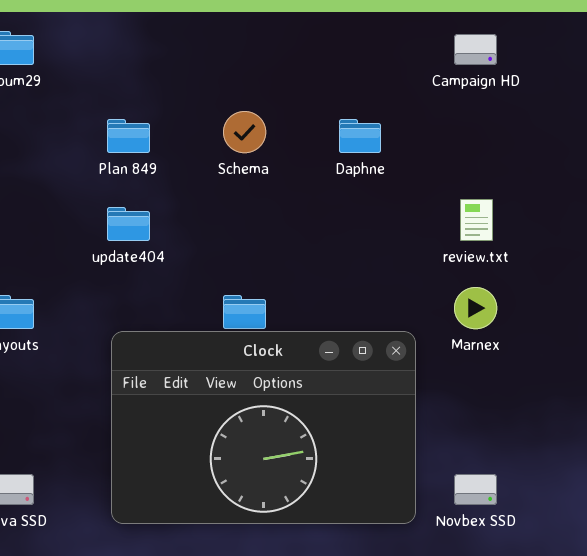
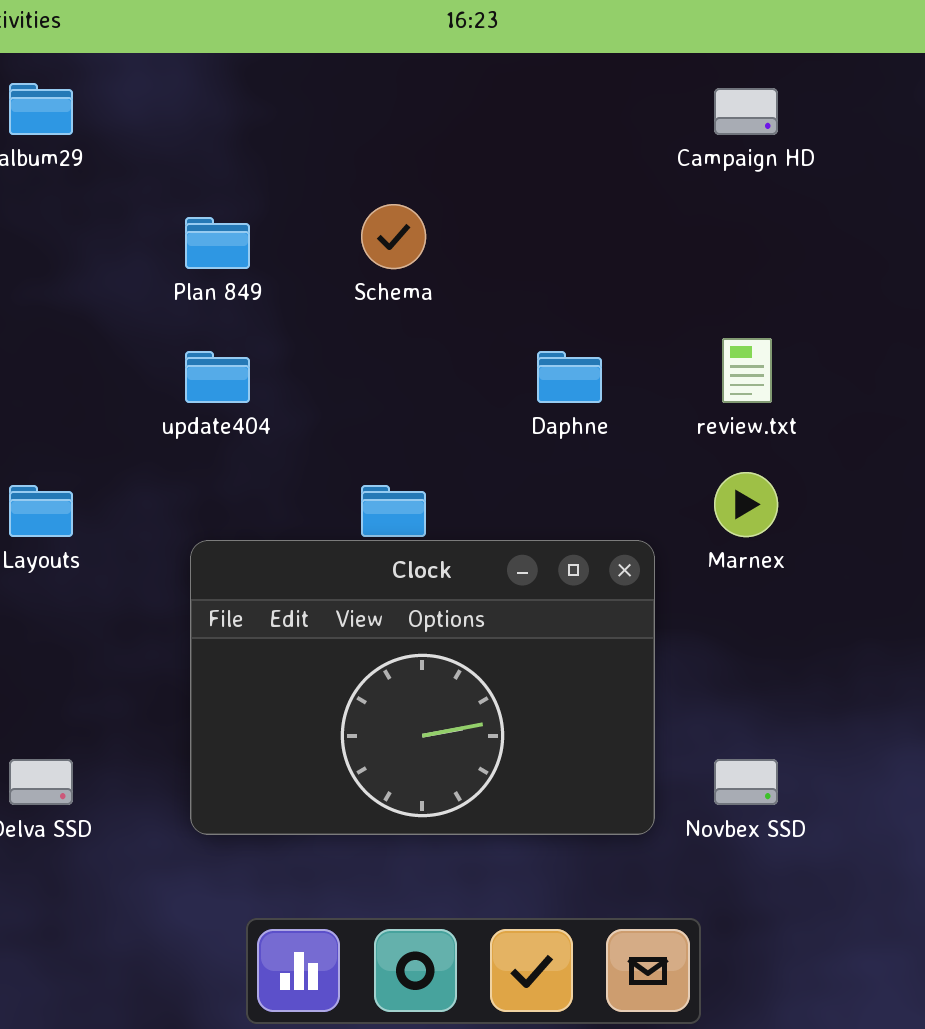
Daphne: [339,119,381,153] -> [537,351,602,403], moved

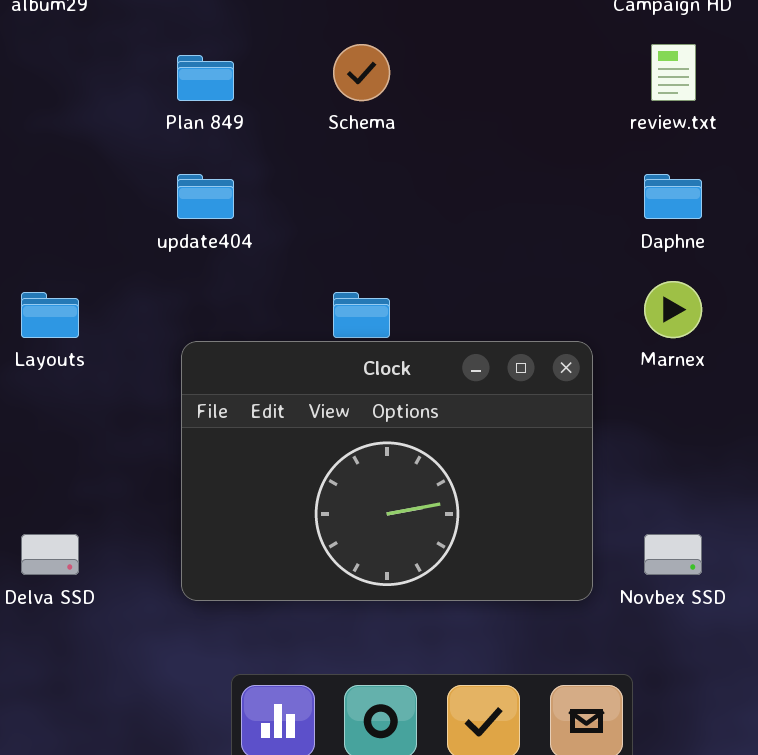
review.txt: [722,338,772,403] -> [651,44,696,101], moved
Daphne: [537,351,602,403] -> [644,174,702,219], moved

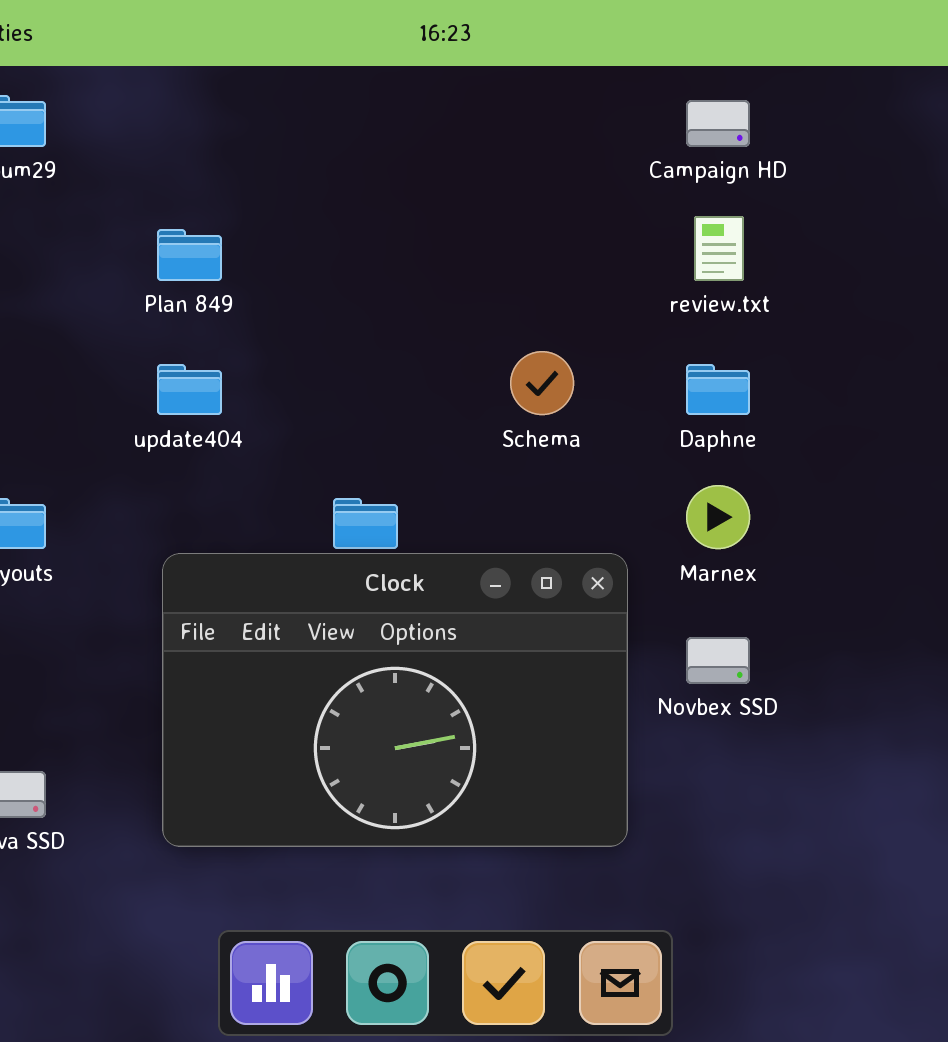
Schema: [333,44,390,101] -> [510,351,574,415], moved
Novbex SSD: [644,534,702,575] -> [686,637,750,684], moved

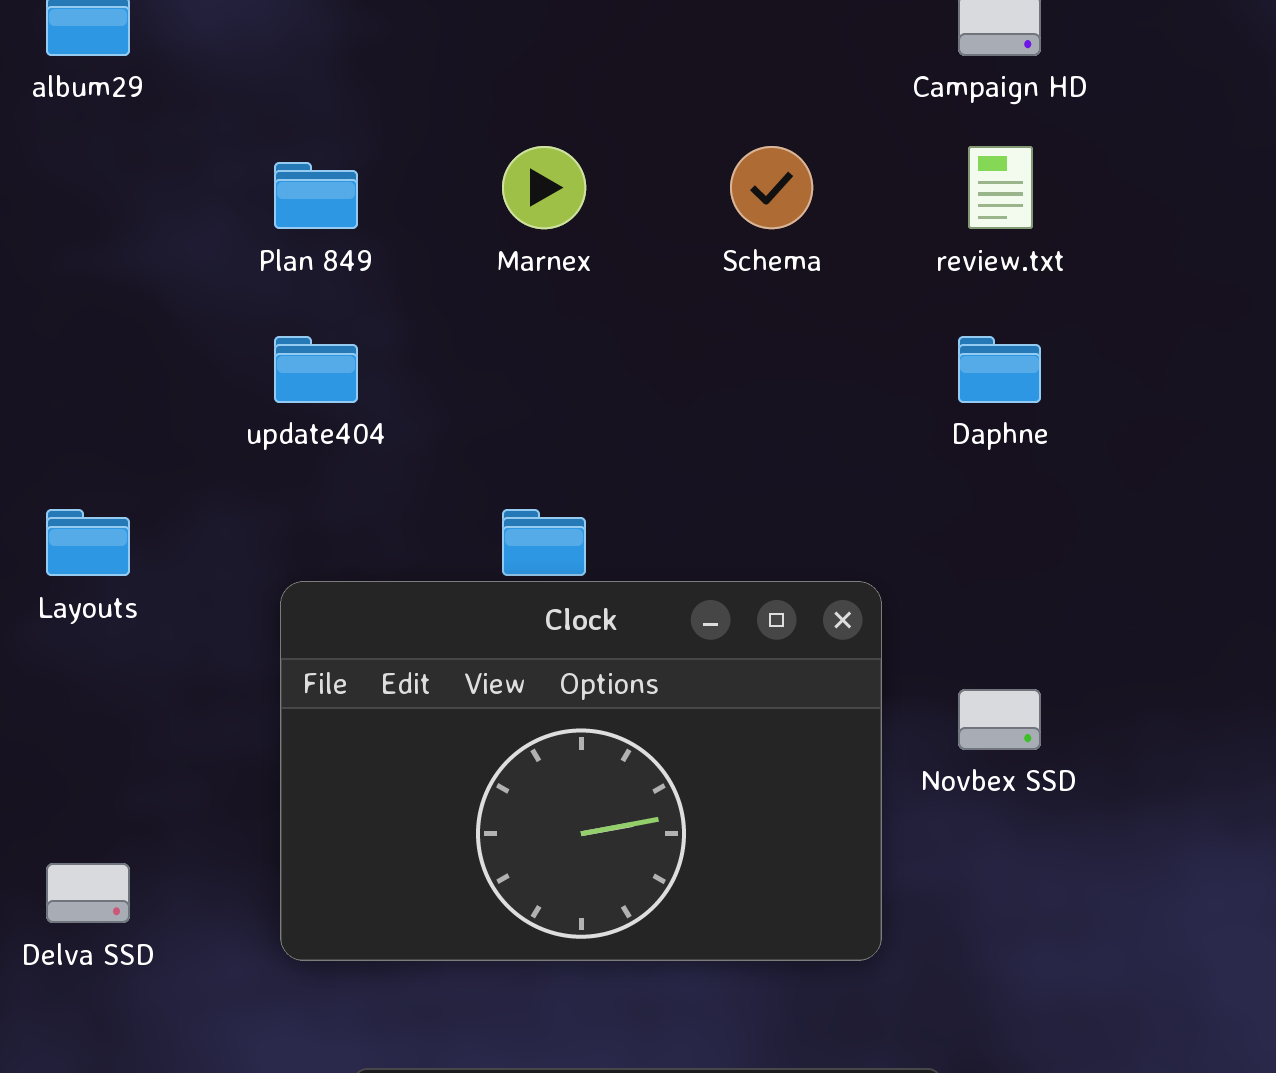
Schema: [510,351,574,415] -> [730,146,813,229], moved
Marnex: [686,485,750,549] -> [502,146,586,229], moved

